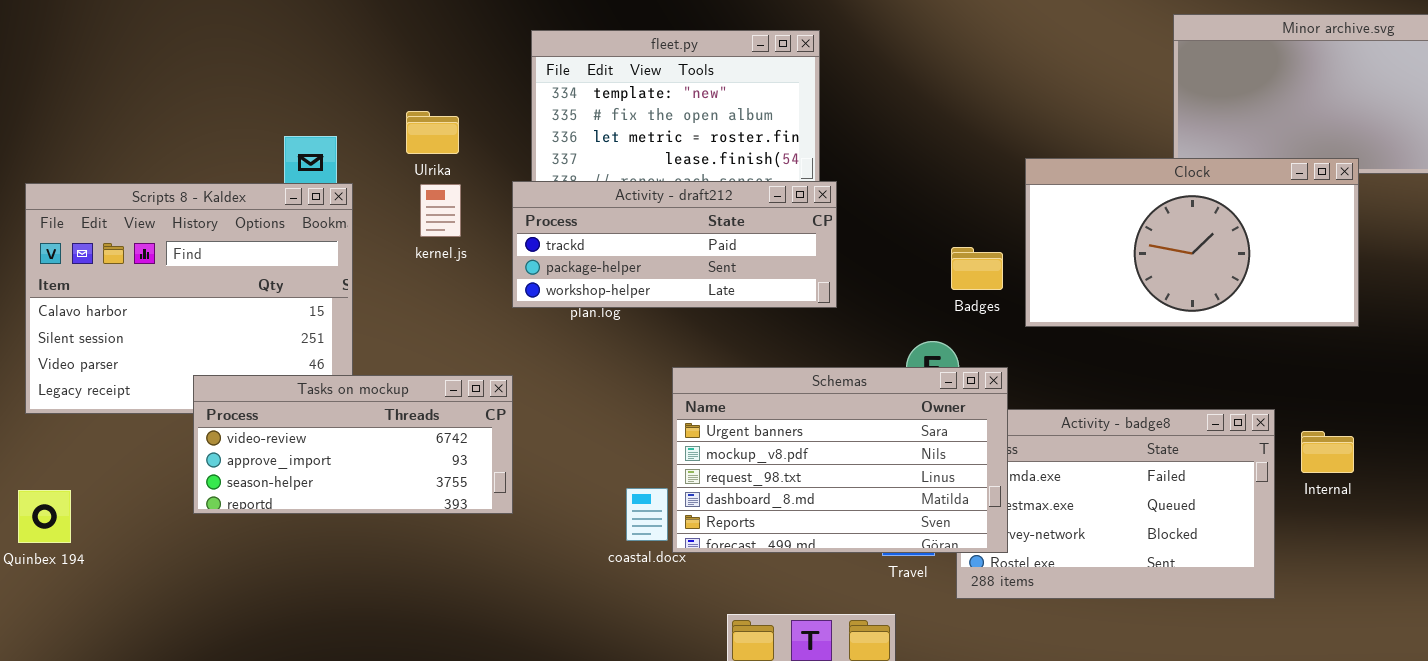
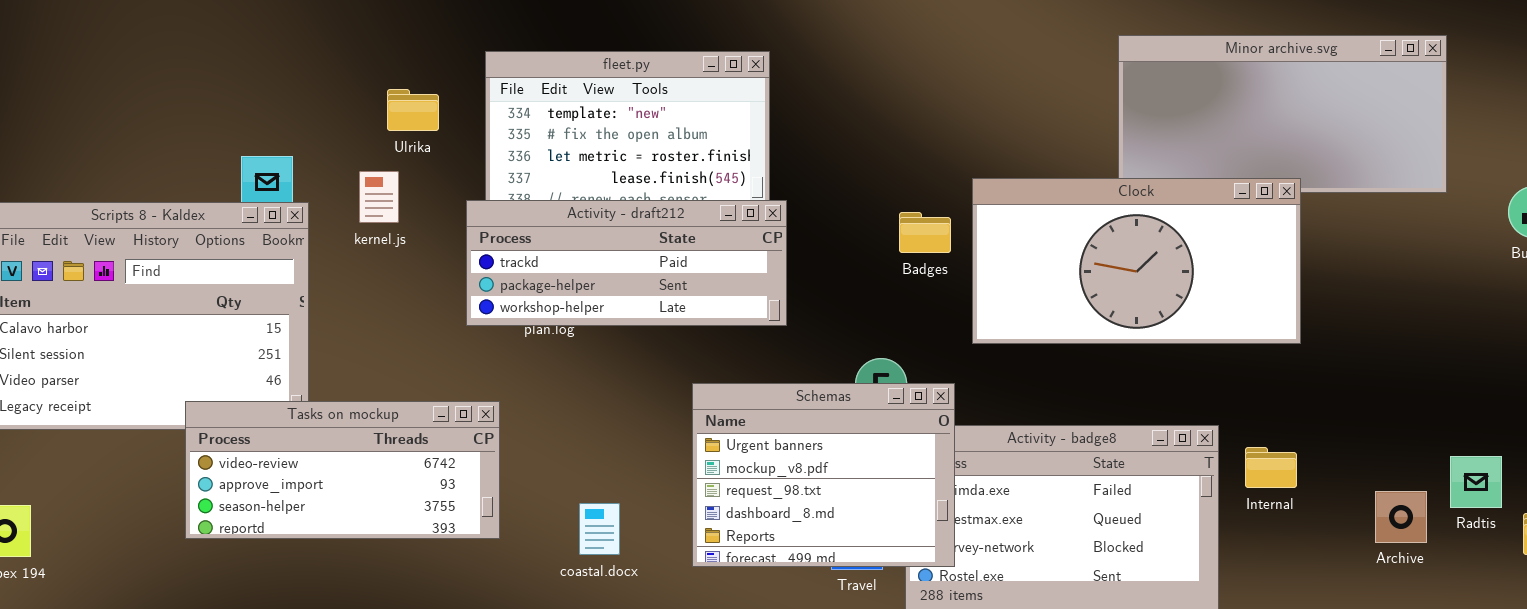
Ulrika: [406,111,459,154] -> [387,89,439,131], moved
kernel.js: [420,184,461,237] -> [359,171,399,223], moved
Badges: [951,247,1003,290] -> [899,212,951,253], moved
Schemas: [672,367,1008,553] -> [692,383,955,567], resized
Tasks on mockup: [193,375,513,514] -> [185,401,500,539], moved

